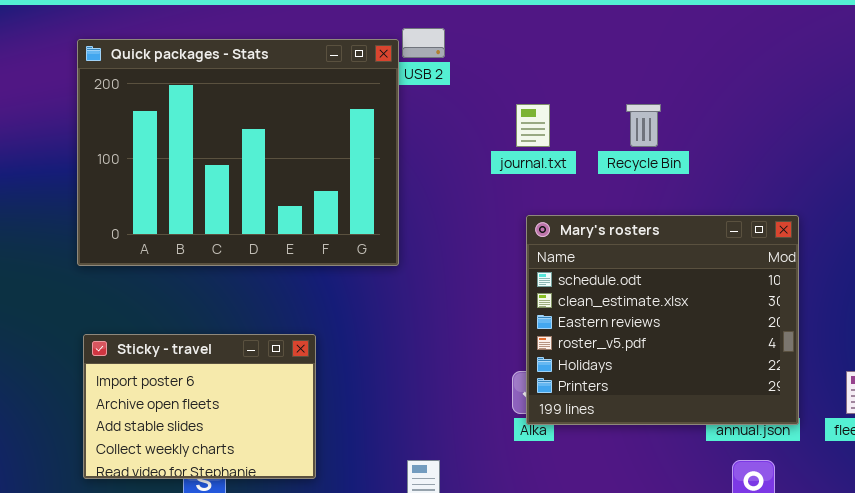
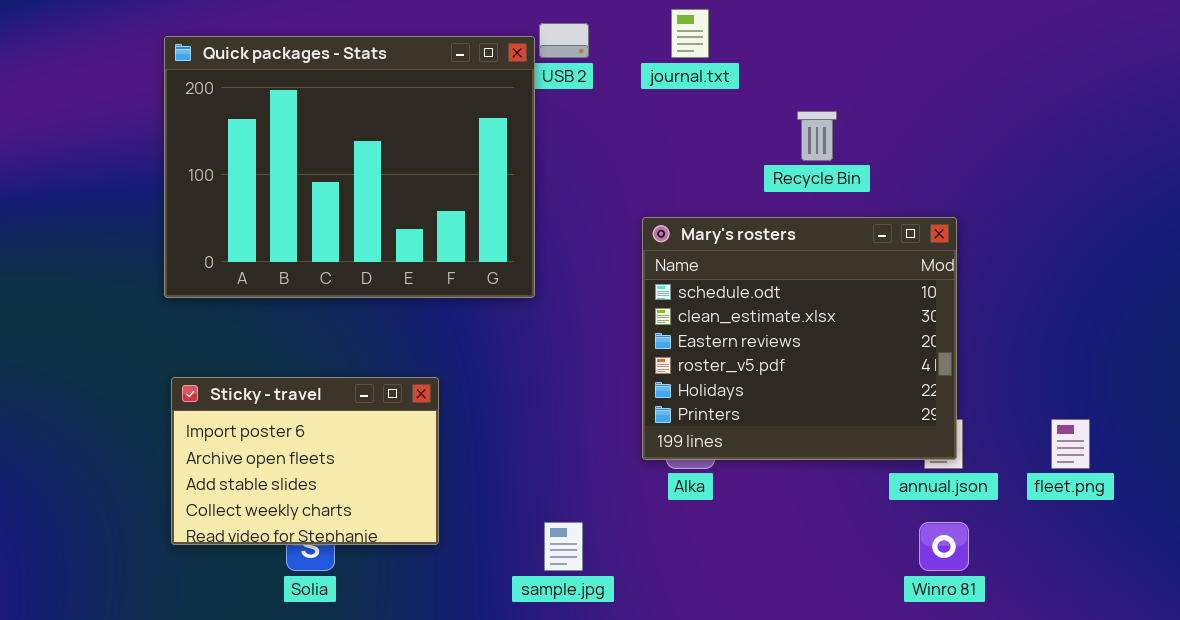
journal.txt: [516,104,550,147] -> [671,9,709,58], moved
Mary's rosters: [526,215,799,425] -> [642,217,957,460], moved

